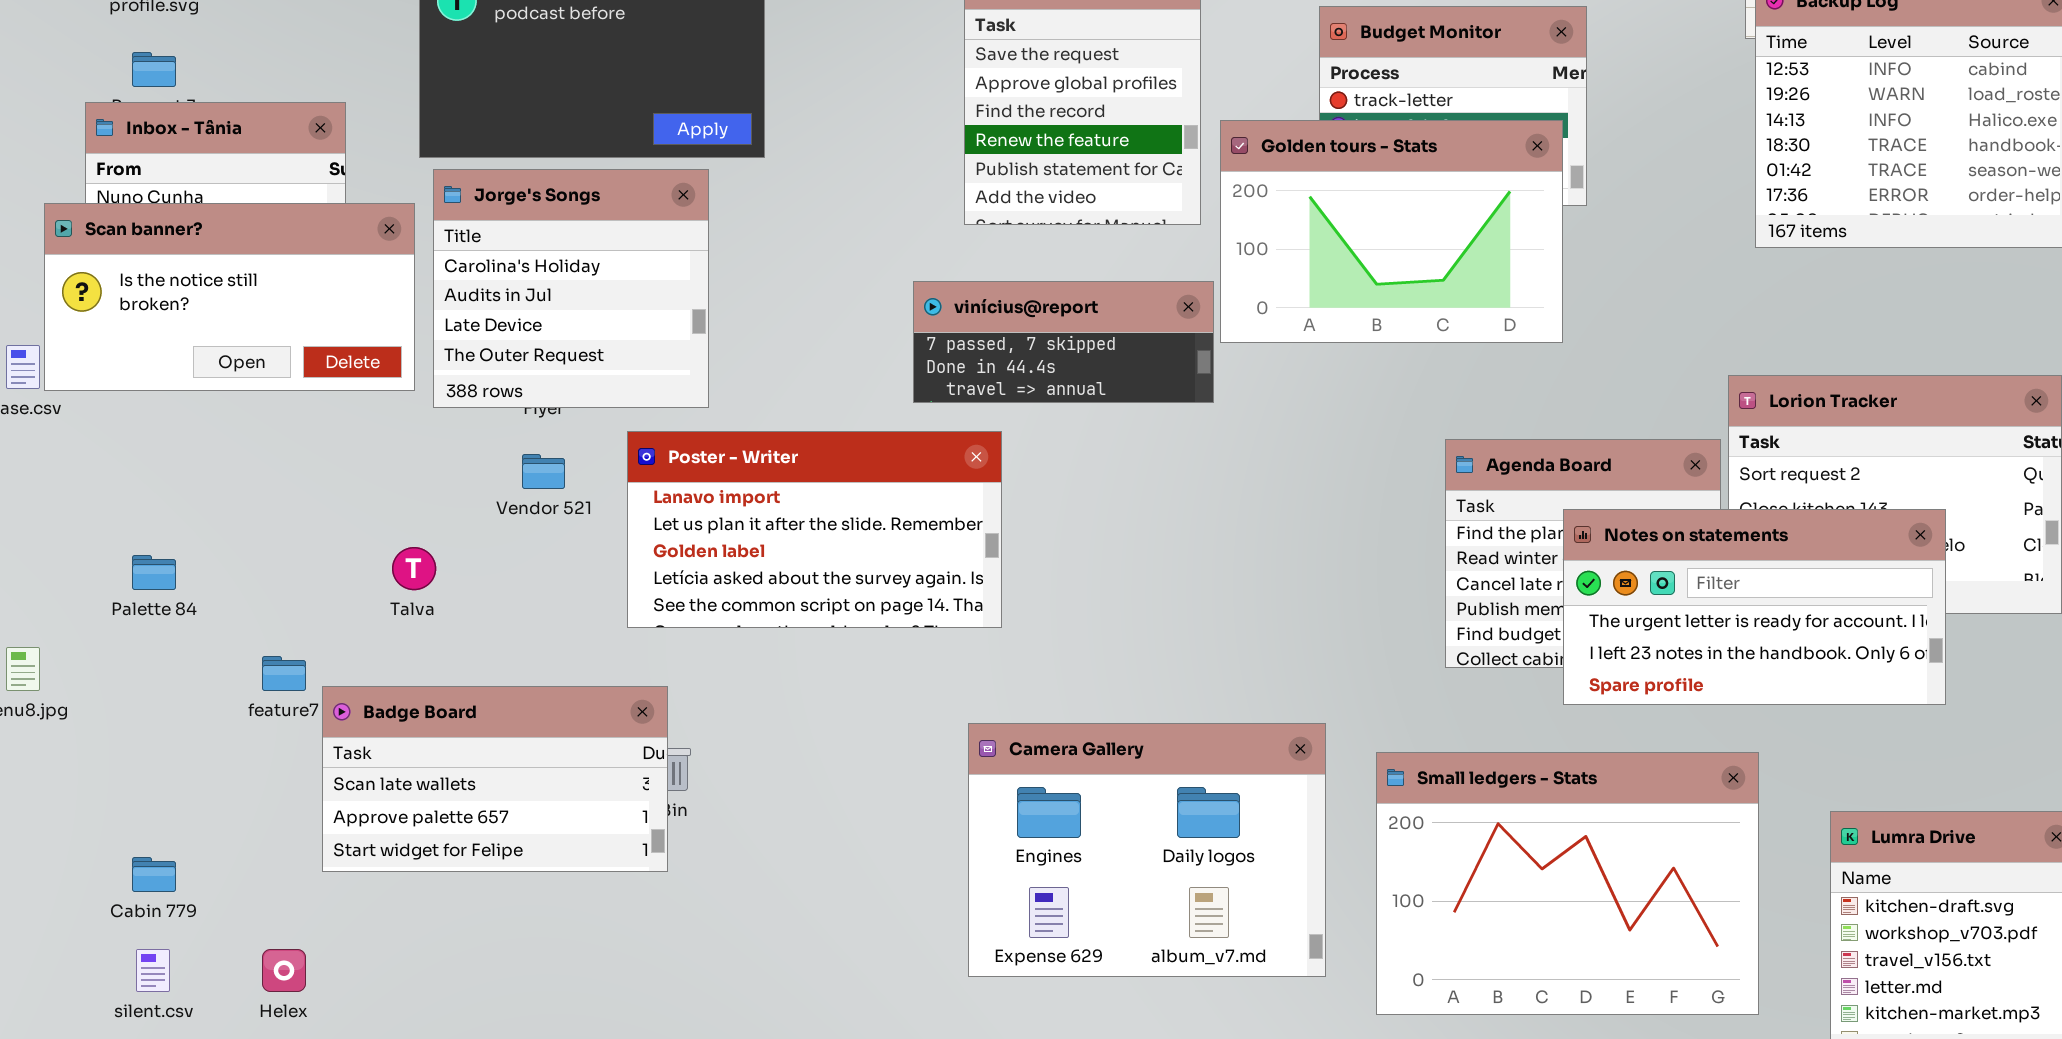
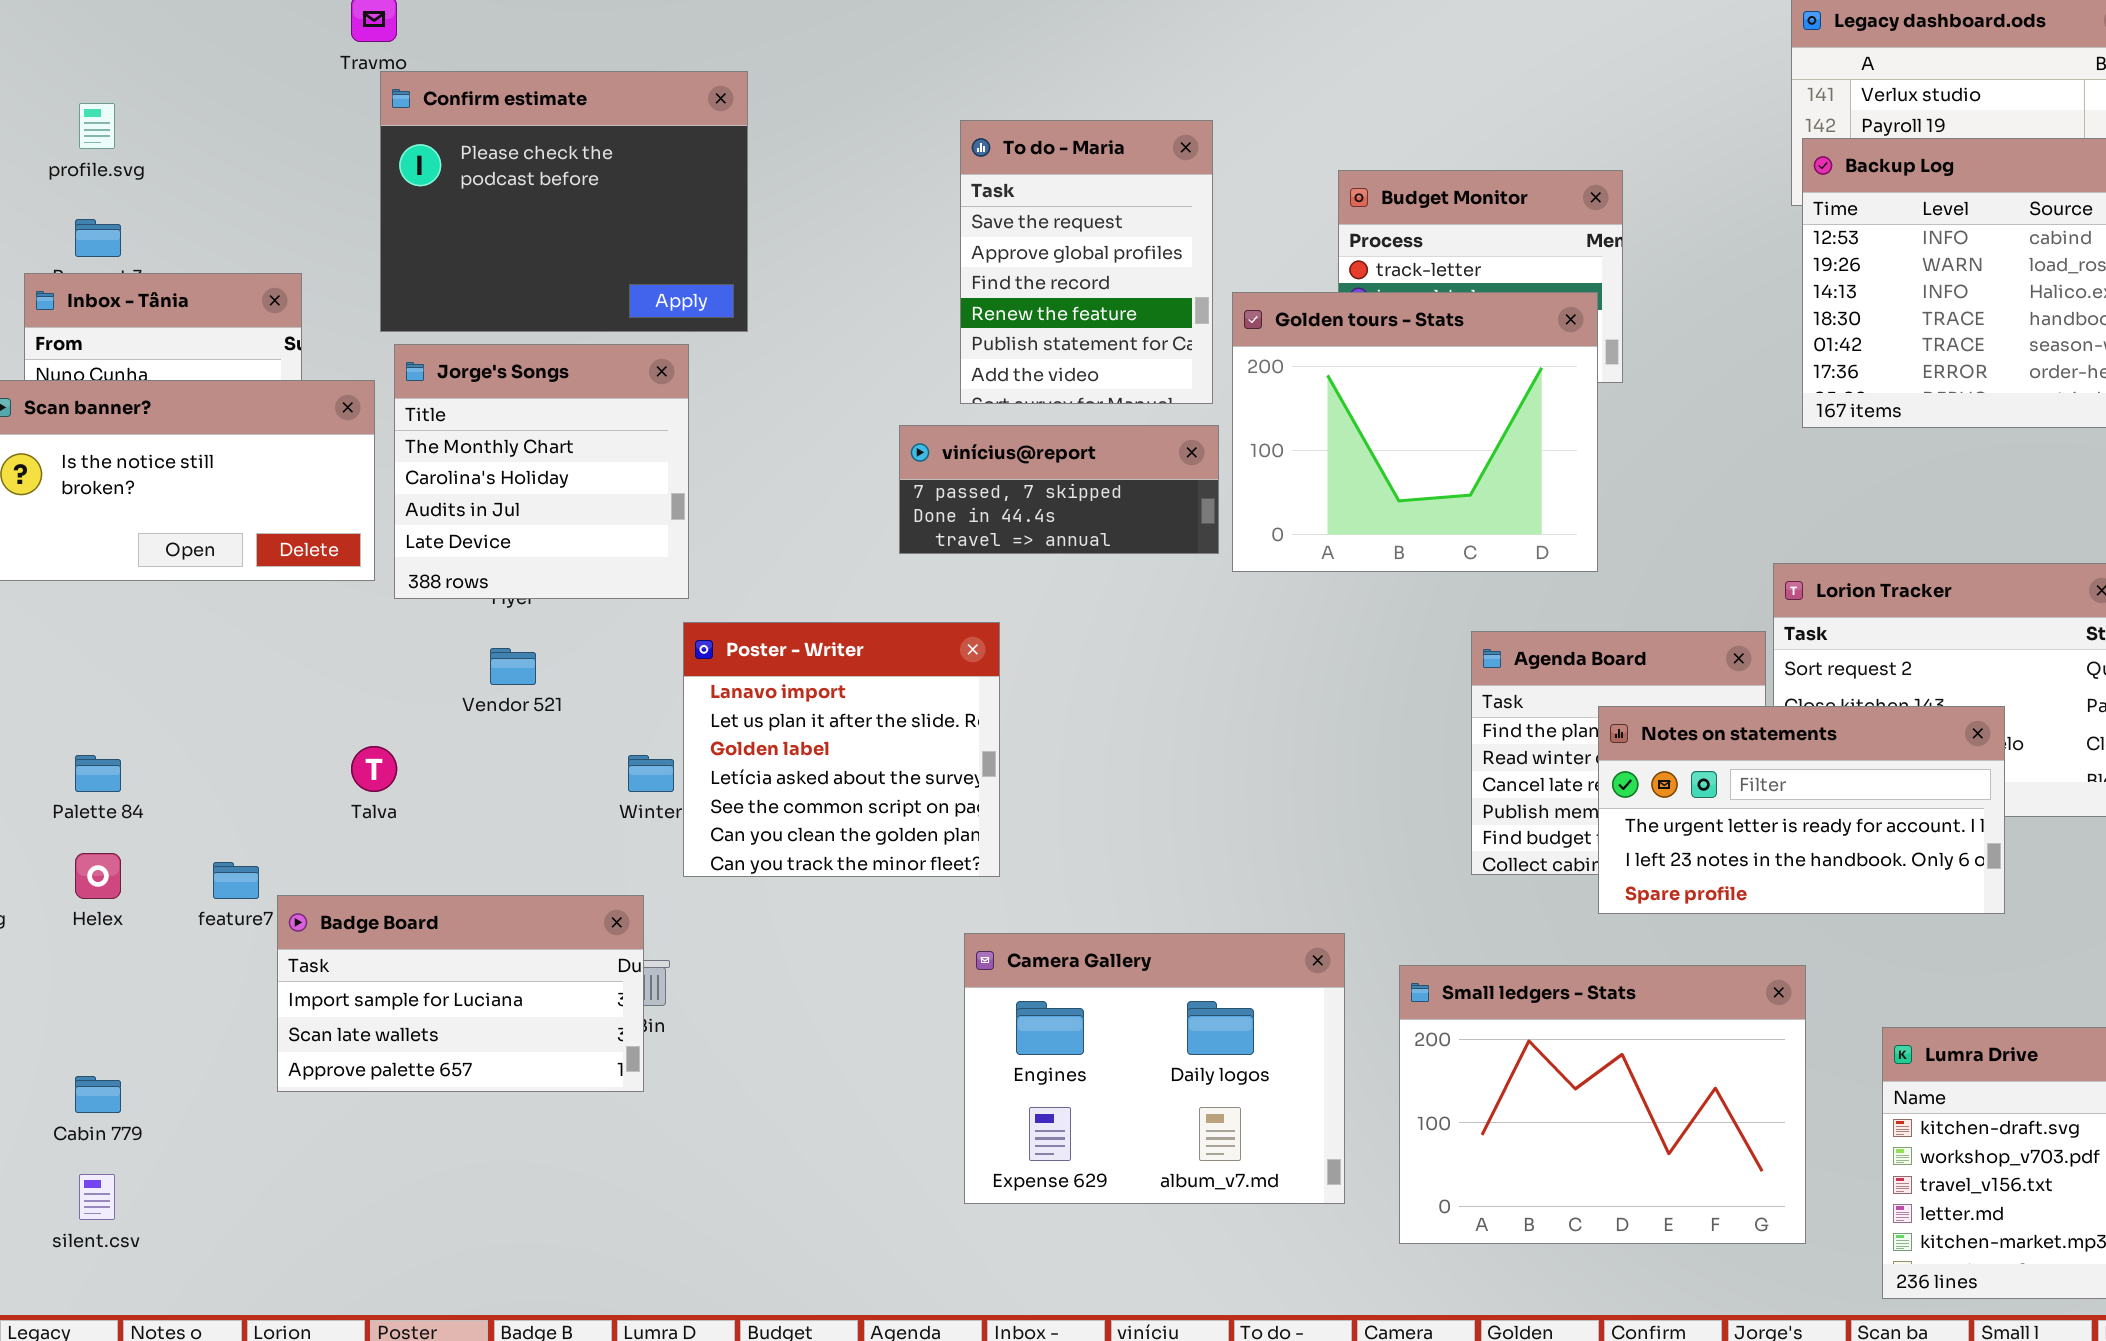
Golden tours - Stats: [1220,120,1563,343] -> [1232,292,1598,572], resized
Jorge's Songs: [433,169,709,408] -> [394,344,689,599], scrolled up 1 row
vinícius@report: [913,281,1214,403] -> [899,425,1219,554], moved
Poster - Writer: [627,431,1002,628] -> [683,622,1000,877], resized
Badge Board: [322,686,668,872] -> [277,895,644,1092], scrolled up 1 row
Helex: [262,949,306,992] -> [75,853,121,899], moved

